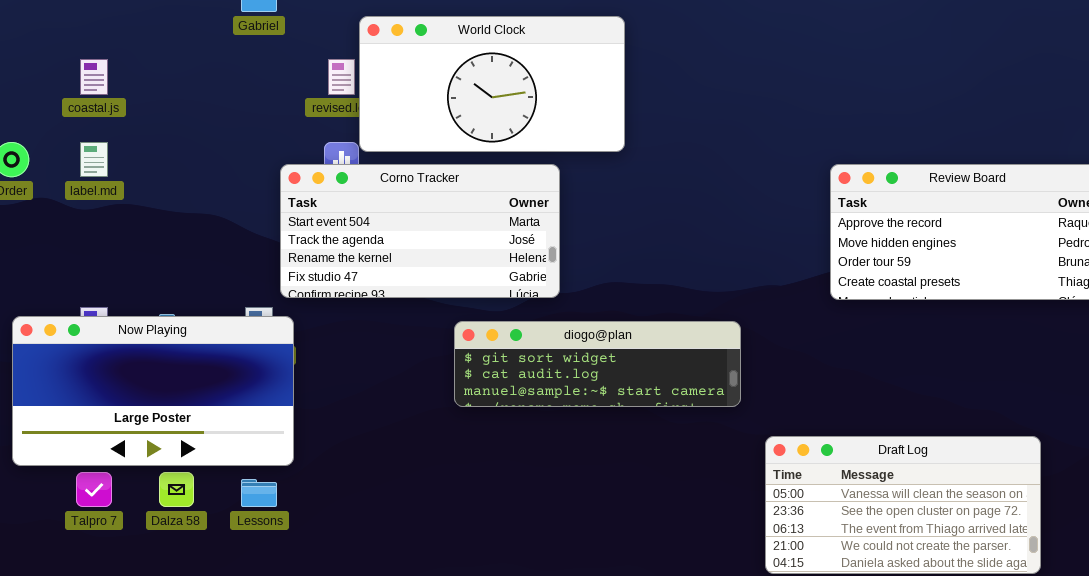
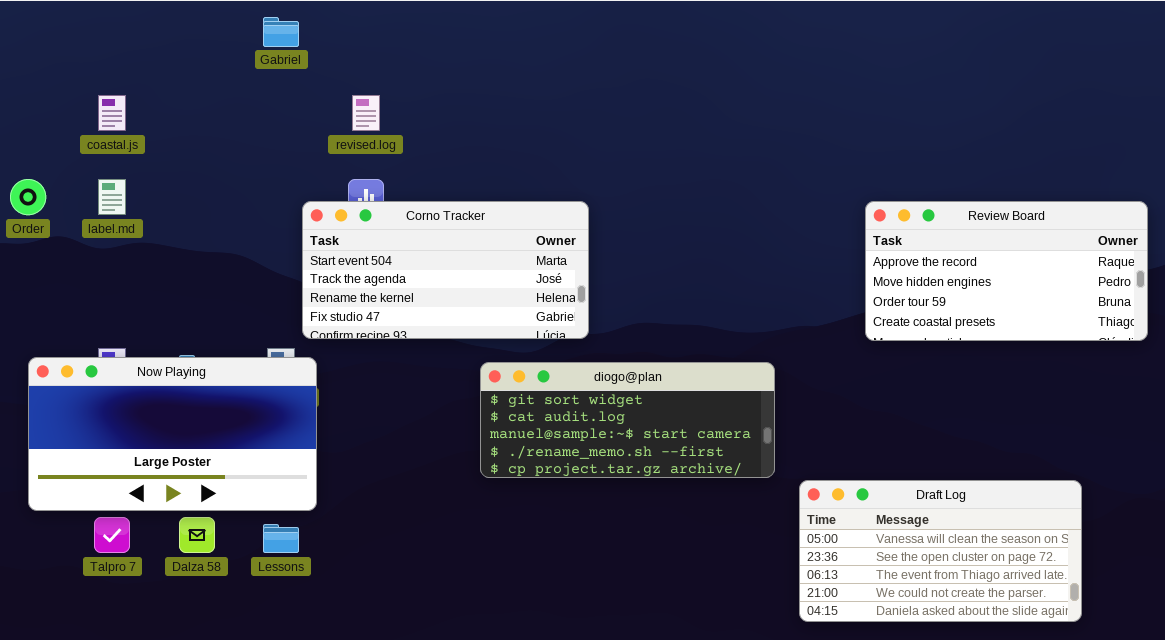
World Clock: [359,16,625,152] -> none, closed
diogo@plan: [454,321,741,407] -> [480,362,775,478], resized

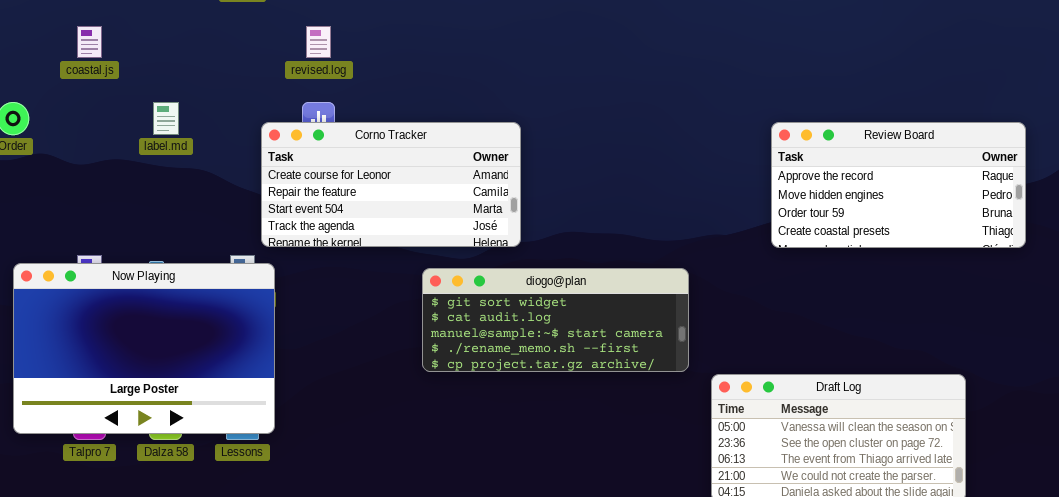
label.md: [98,179,126,215] -> [153,102,179,135], moved
Corno Tracker: [302,201,589,339] -> [261,122,521,247], scrolled up 2 rows
Now Playing: [28,357,317,511] -> [13,263,275,434], resized

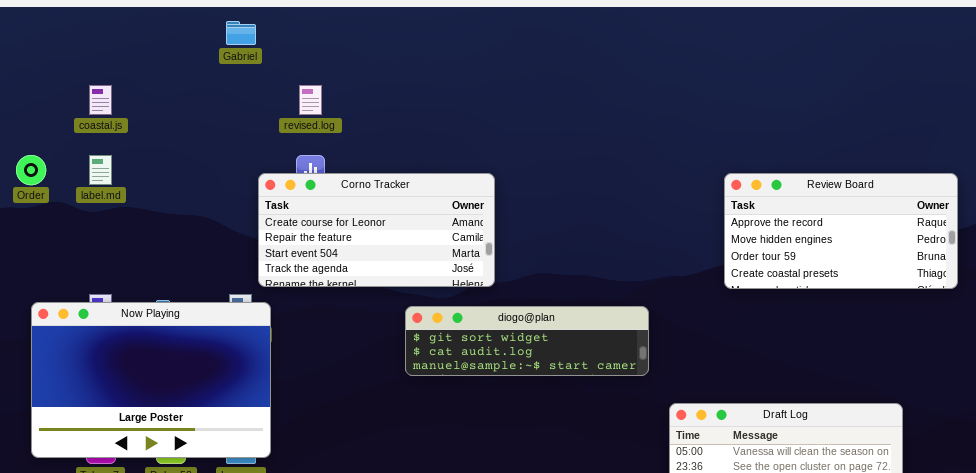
label.md: [153,102,179,135] -> [89,155,112,185], moved
diogo@plan: [422,268,689,372] -> [405,306,649,376], resized

